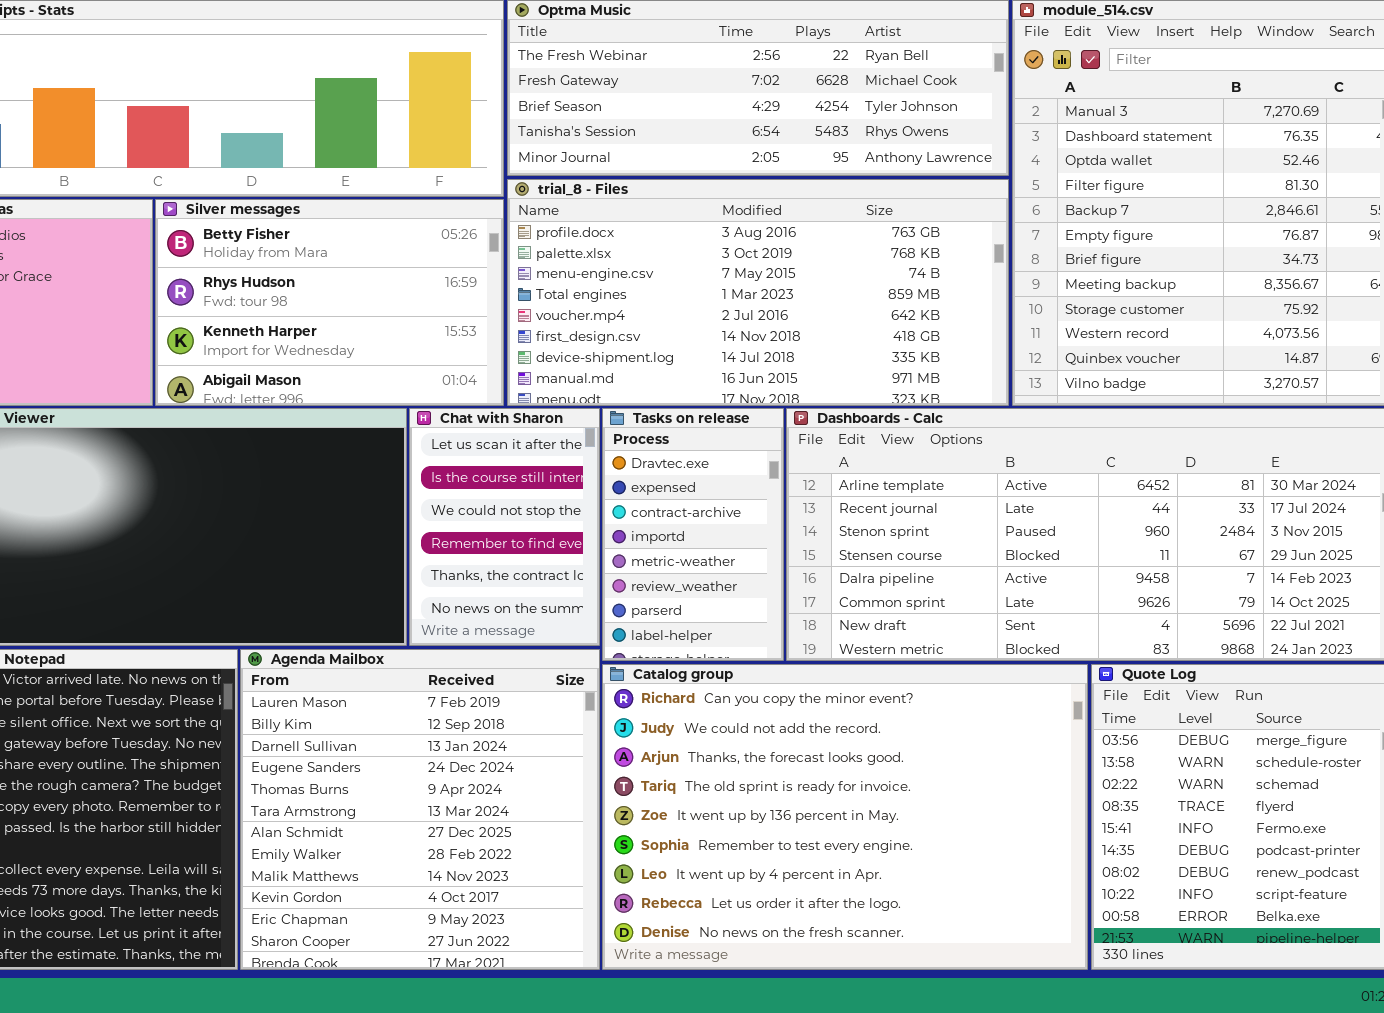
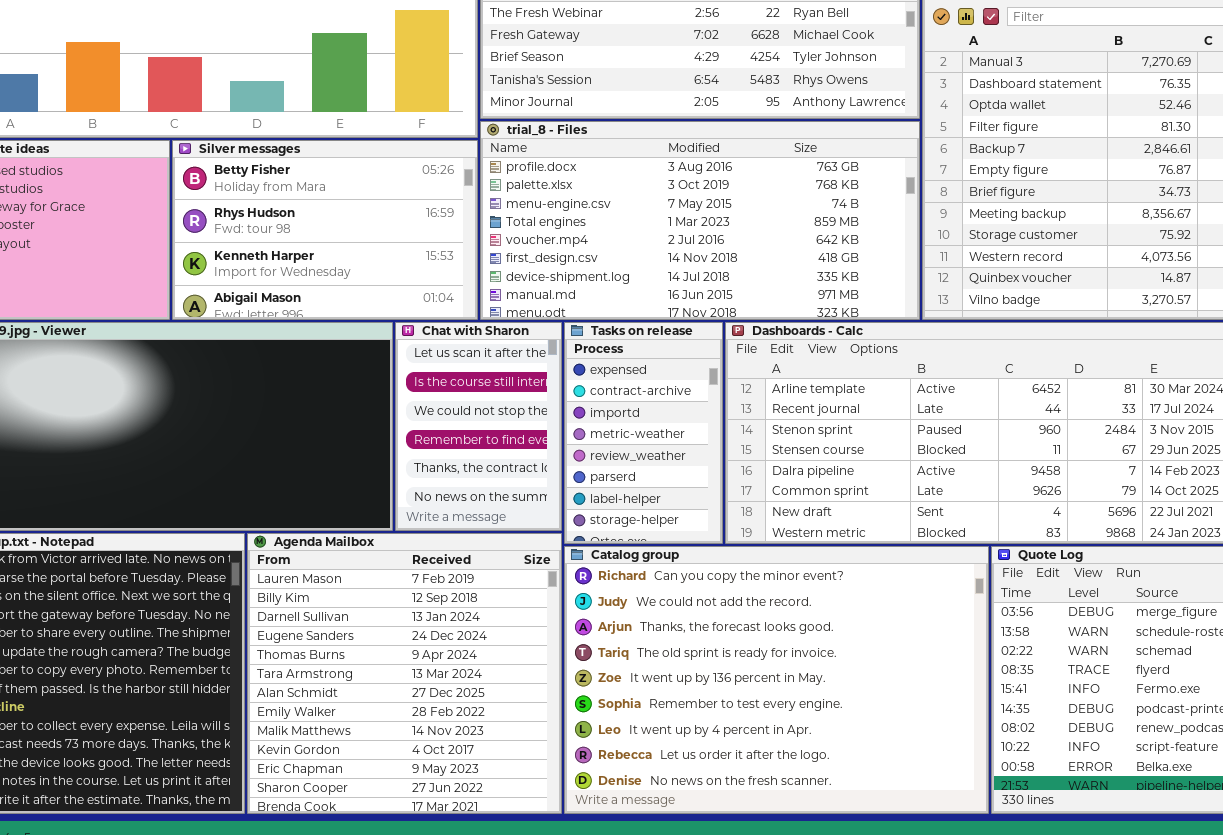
Tasks on release: [602,408,784,661] -> [564,322,723,544], scrolled down 1 row

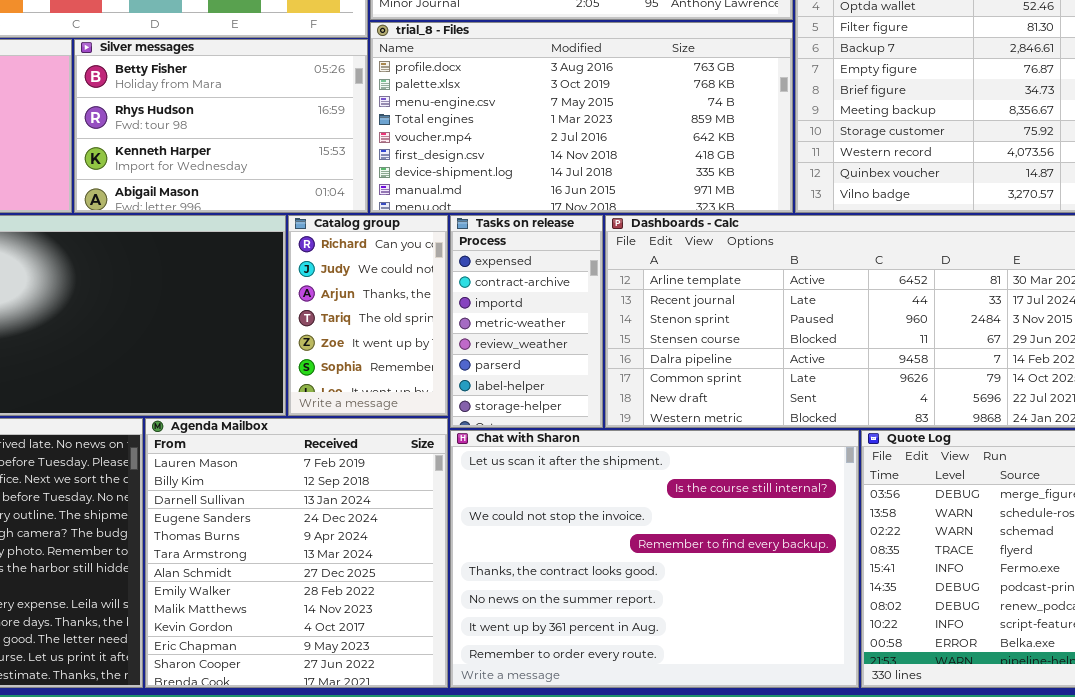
Chat with Sharon: [395,322,562,531] -> [450,430,859,688], moved, resized
Catalog group: [564,546,989,814] -> [288,215,448,416], moved, resized

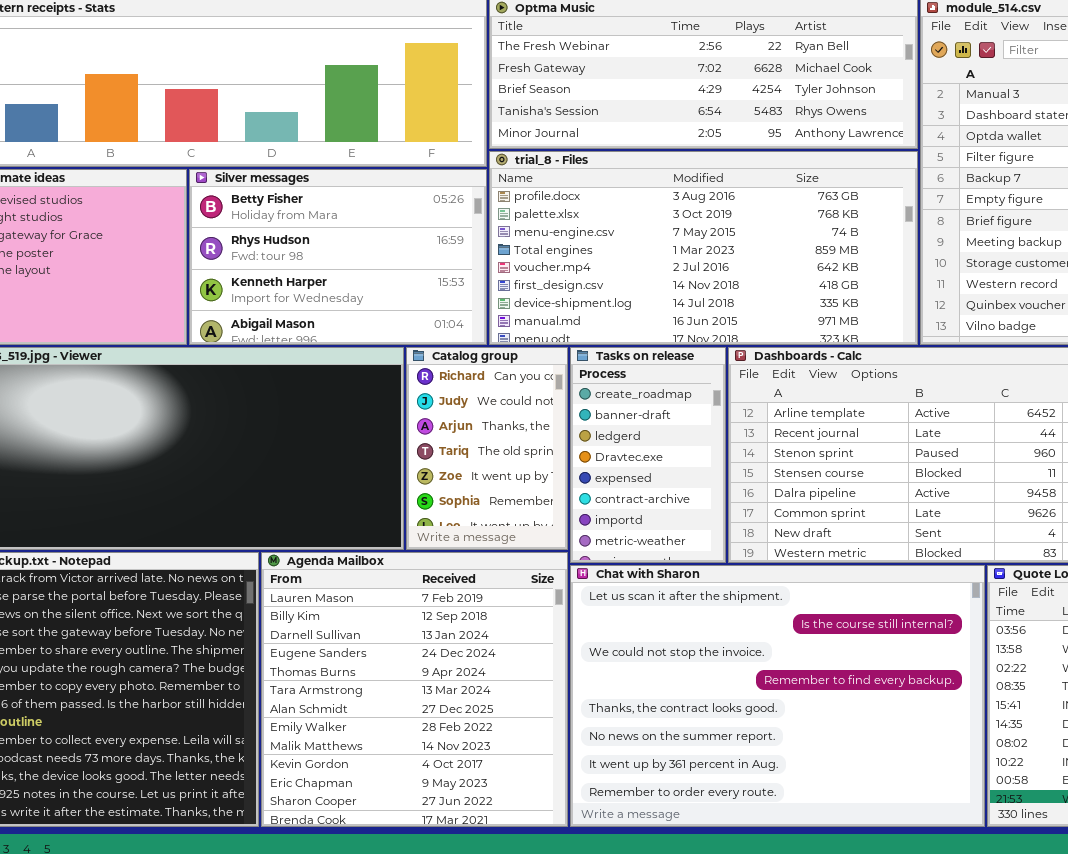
Tasks on release: [450,215,603,428] -> [570,347,726,563], scrolled up 4 rows

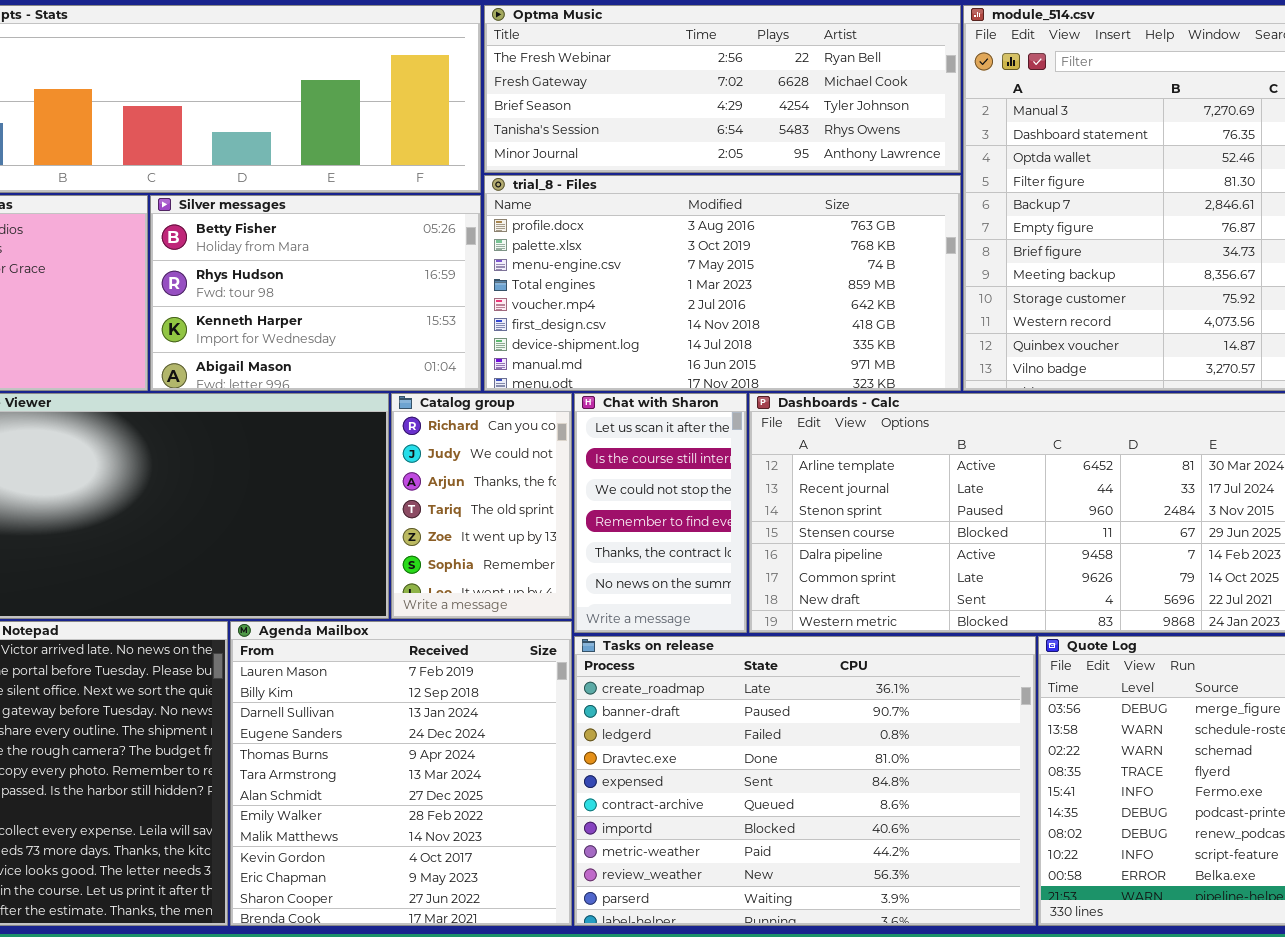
Tasks on release: [570,347,726,563] -> [574,636,1036,926], moved, resized
Chat with Sharon: [570,565,985,827] -> [574,393,747,633], moved, resized

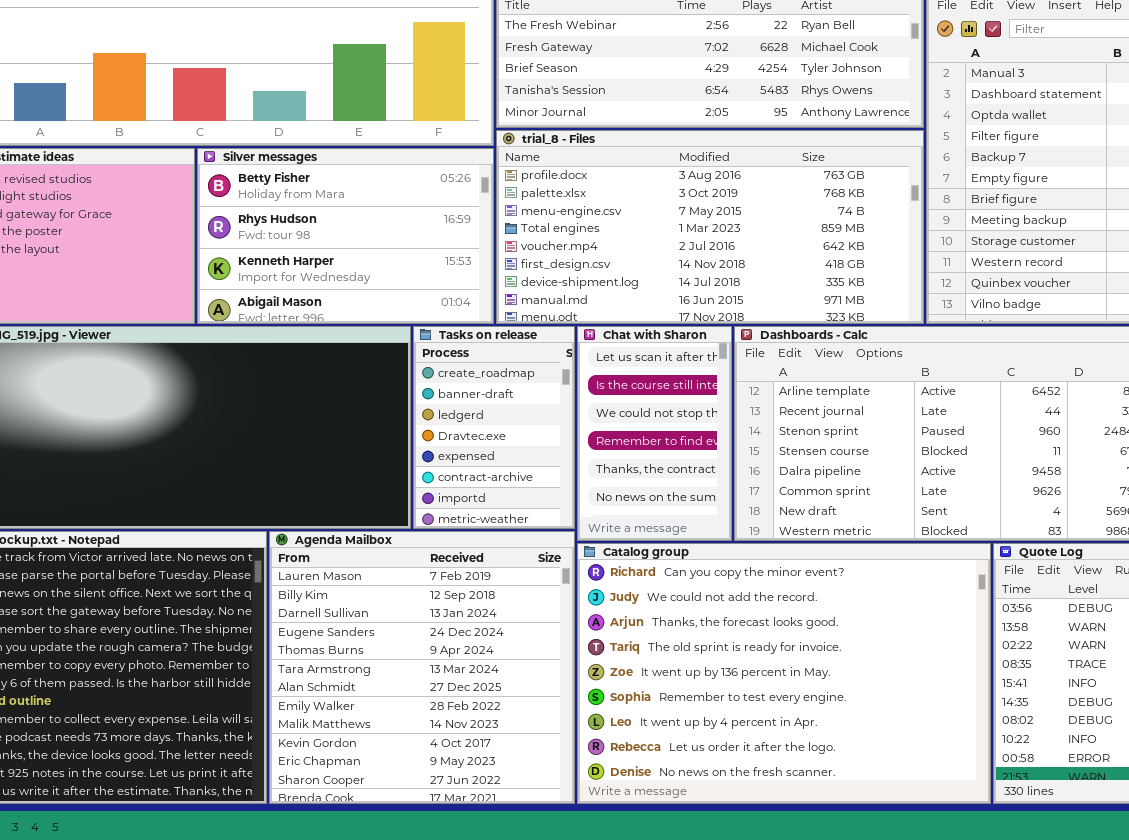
Catalog group: [391,393,572,619] -> [577,543,991,804], moved, resized
Tasks on release: [574,636,1036,926] -> [413,326,575,529], moved, resized

